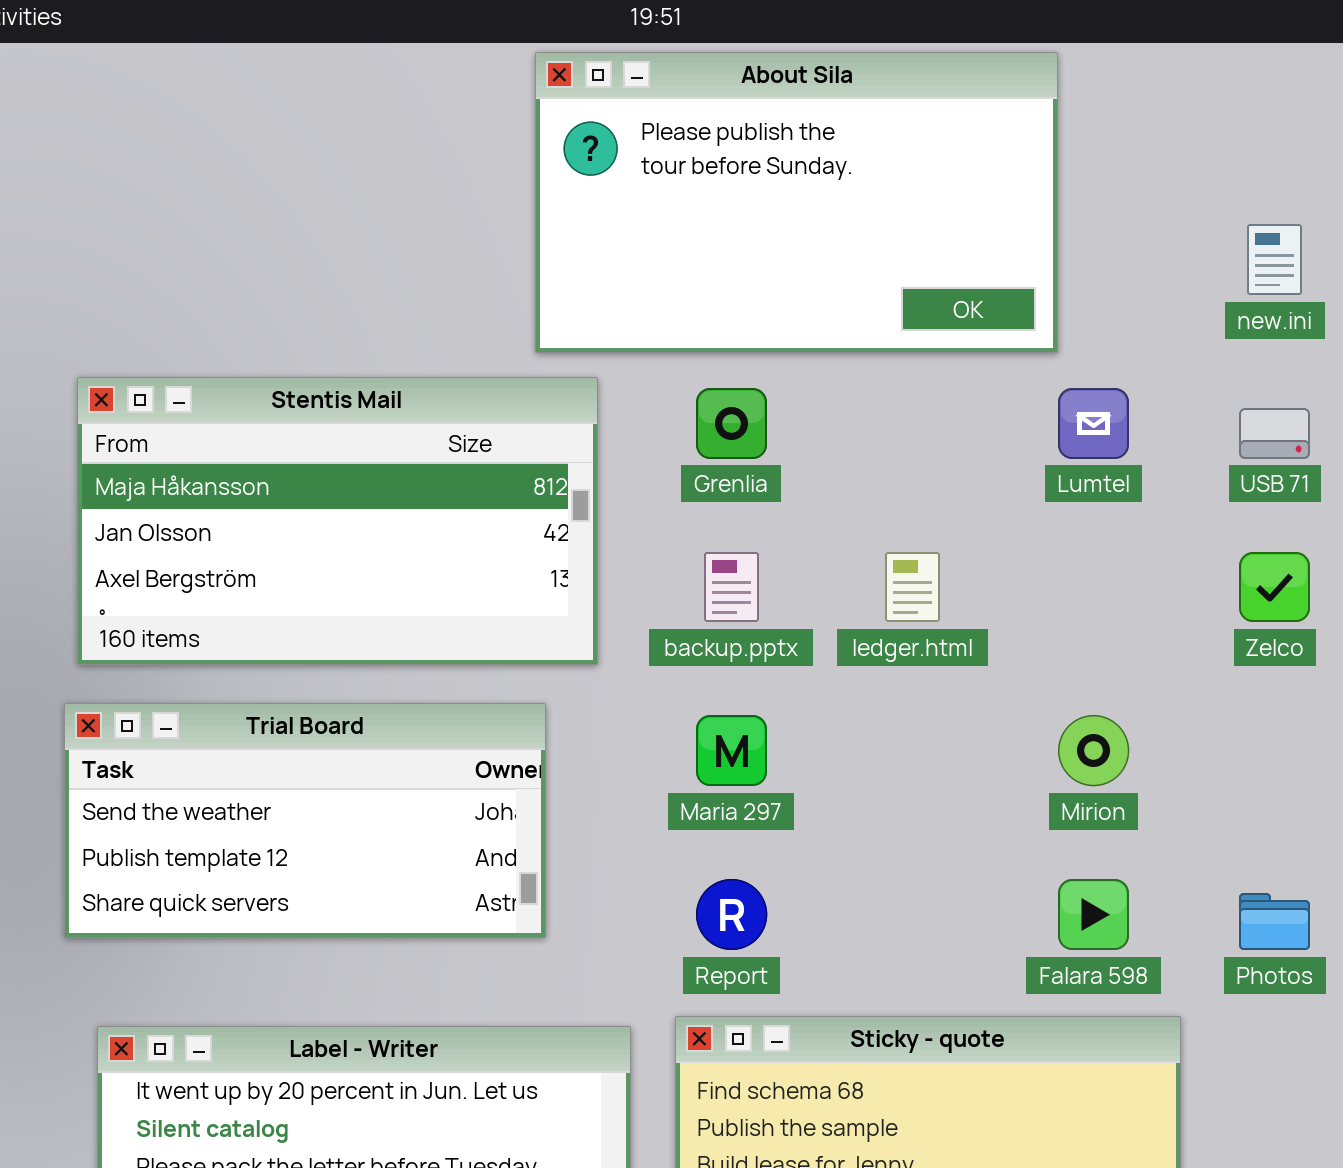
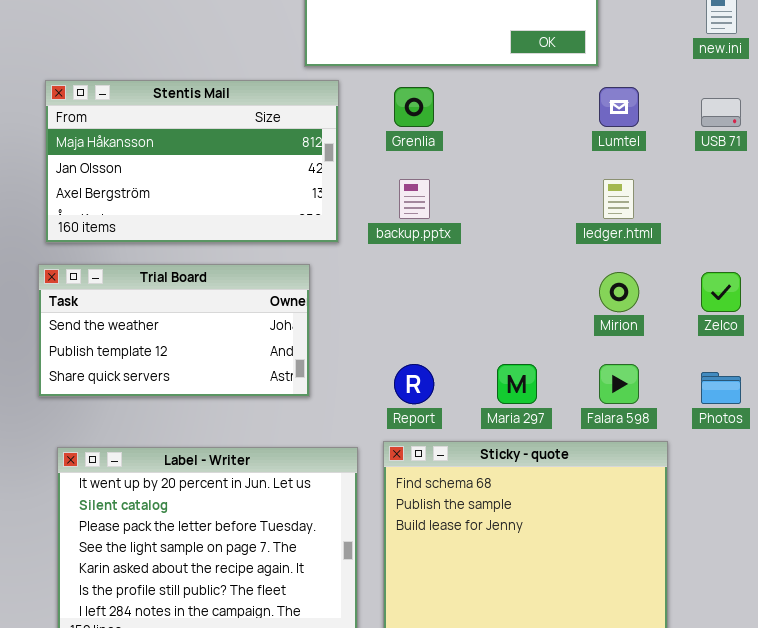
ledger.html: [885,552,940,622] -> [603,179,634,219], moved
Zelco: [1239,552,1310,622] -> [701,272,741,312], moved
Maria 297: [696,715,767,786] -> [497,364,537,404], moved

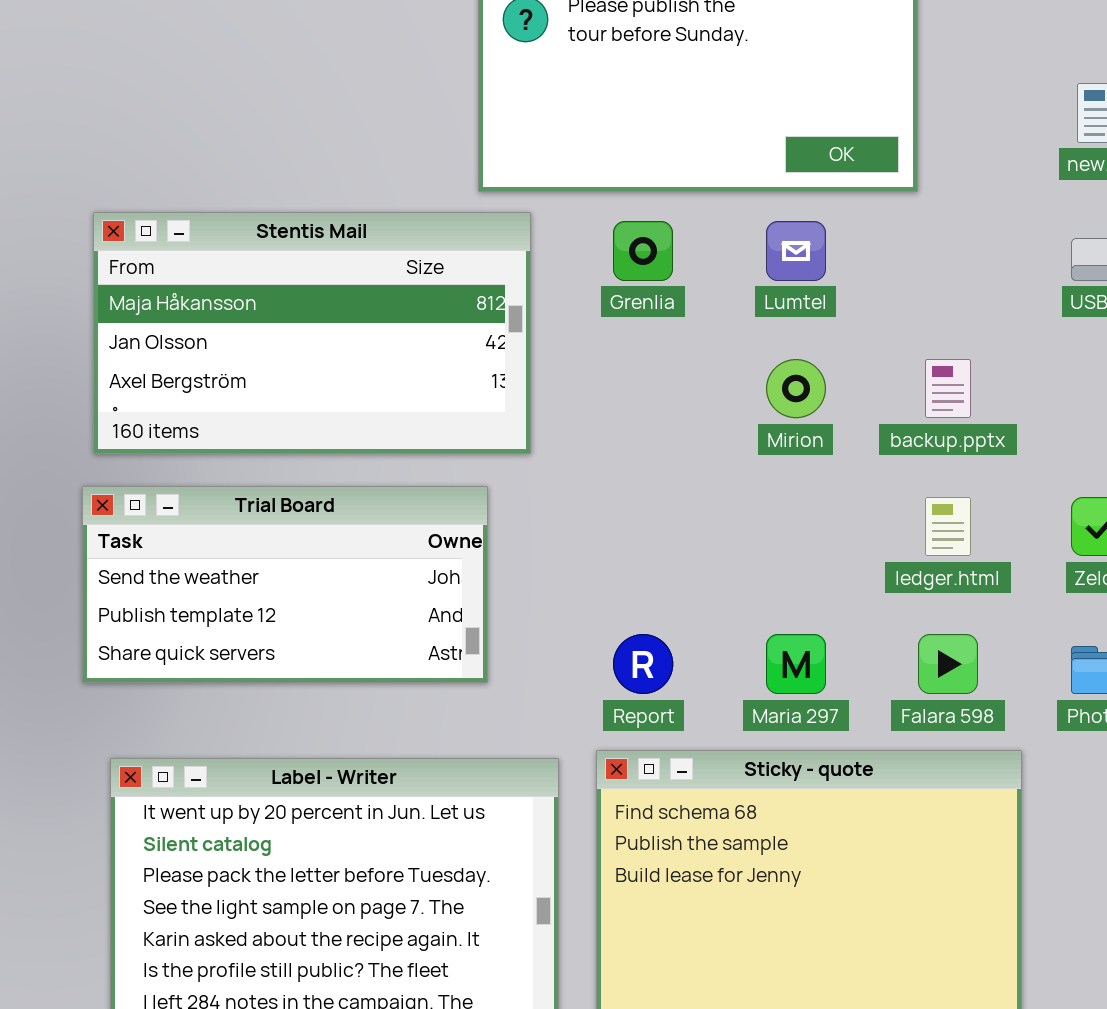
Lumtel: [599,87,639,127] -> [766,221,826,281], moved
backup.pptx: [399,179,430,219] -> [925,359,971,418], moved
ledger.html: [603,179,634,219] -> [925,497,971,556], moved
Mirion: [599,272,639,312] -> [766,359,826,418], moved

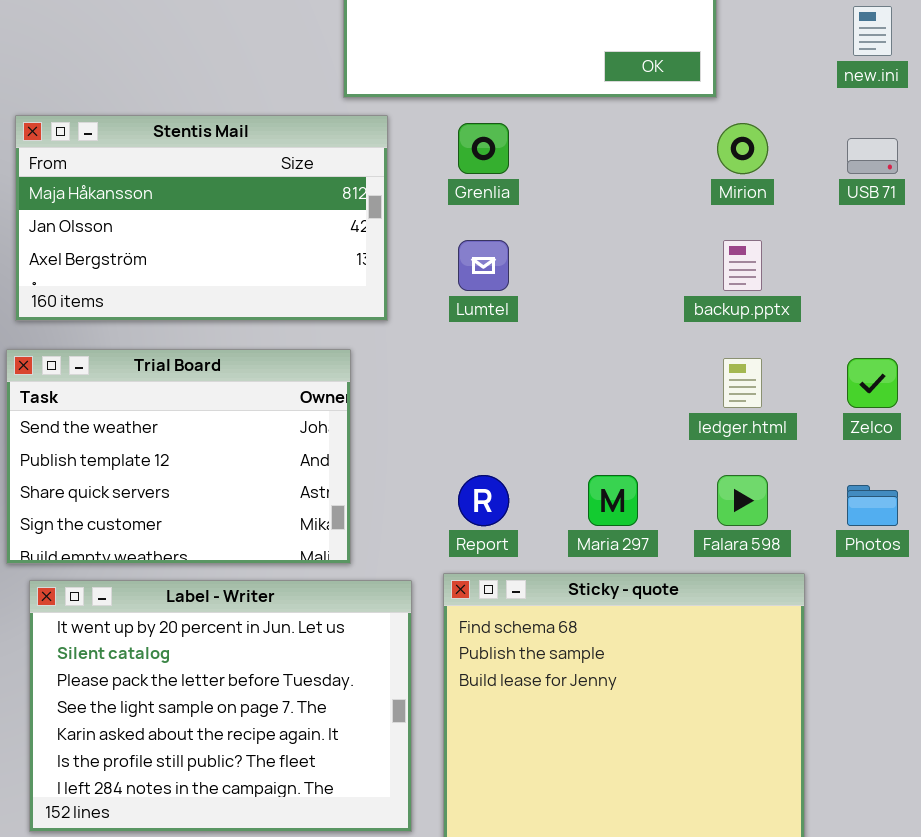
Lumtel: [766,221,826,281] -> [458,240,509,291], moved
Mirion: [766,359,826,418] -> [717,123,768,174], moved
Trial Board: [82,486,488,683] -> [6,349,351,564], resized

